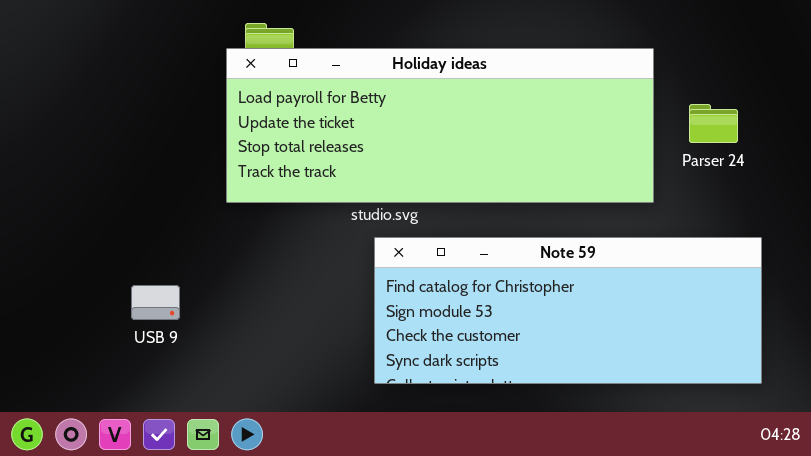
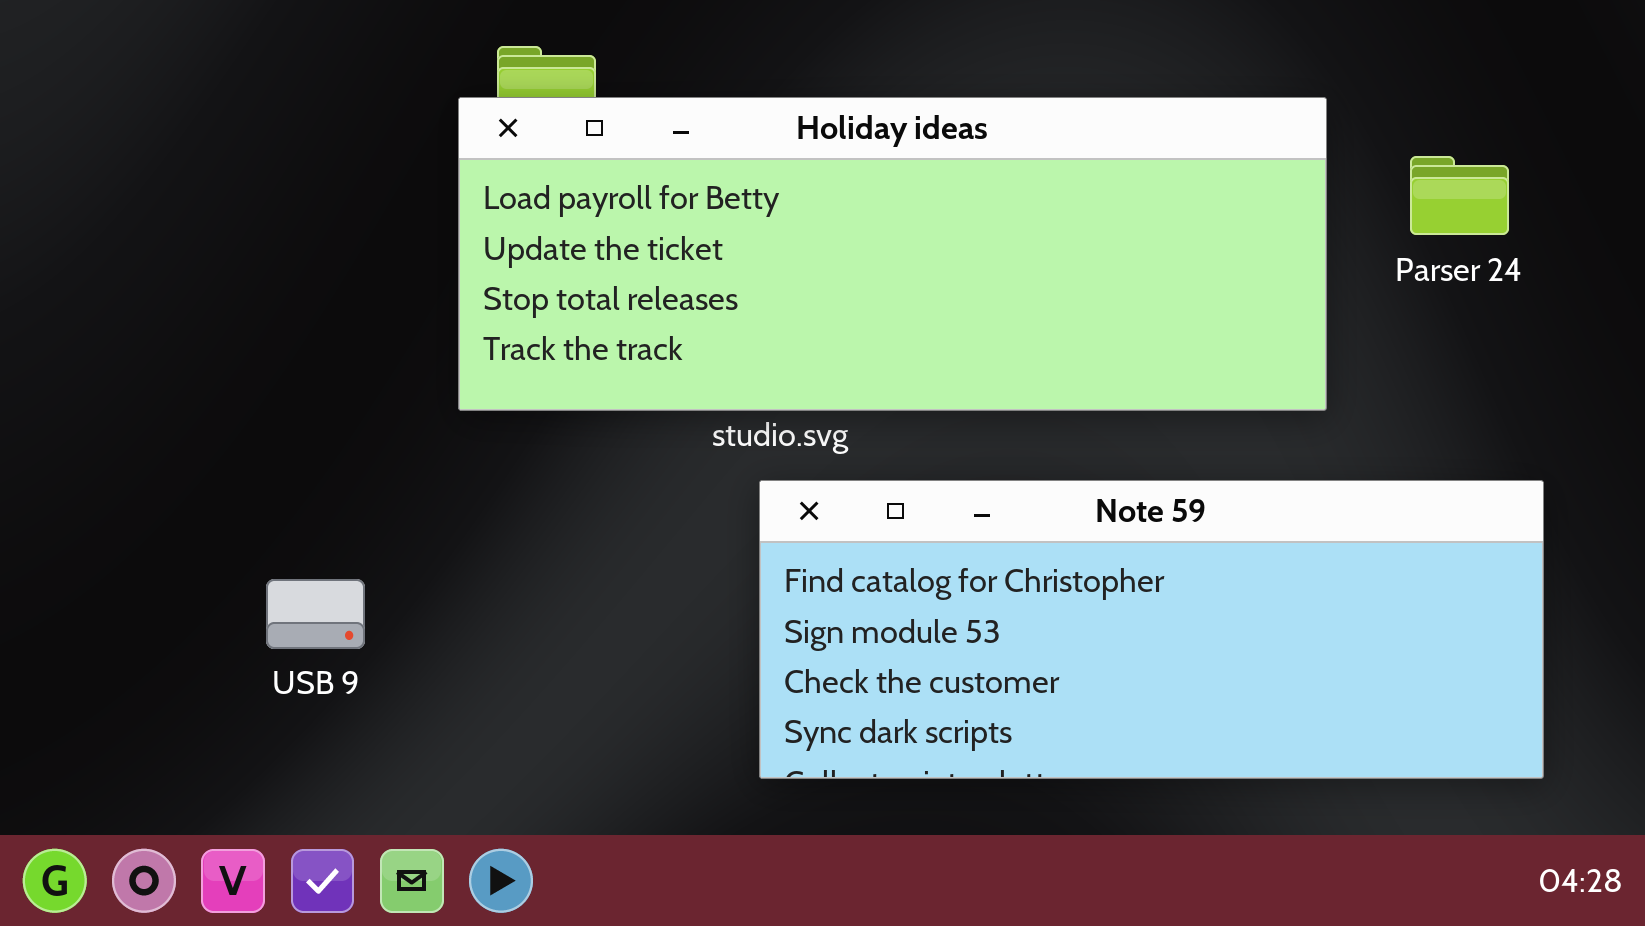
Parser 24: [689,104,738,143] -> [1410,156,1509,235], moved

